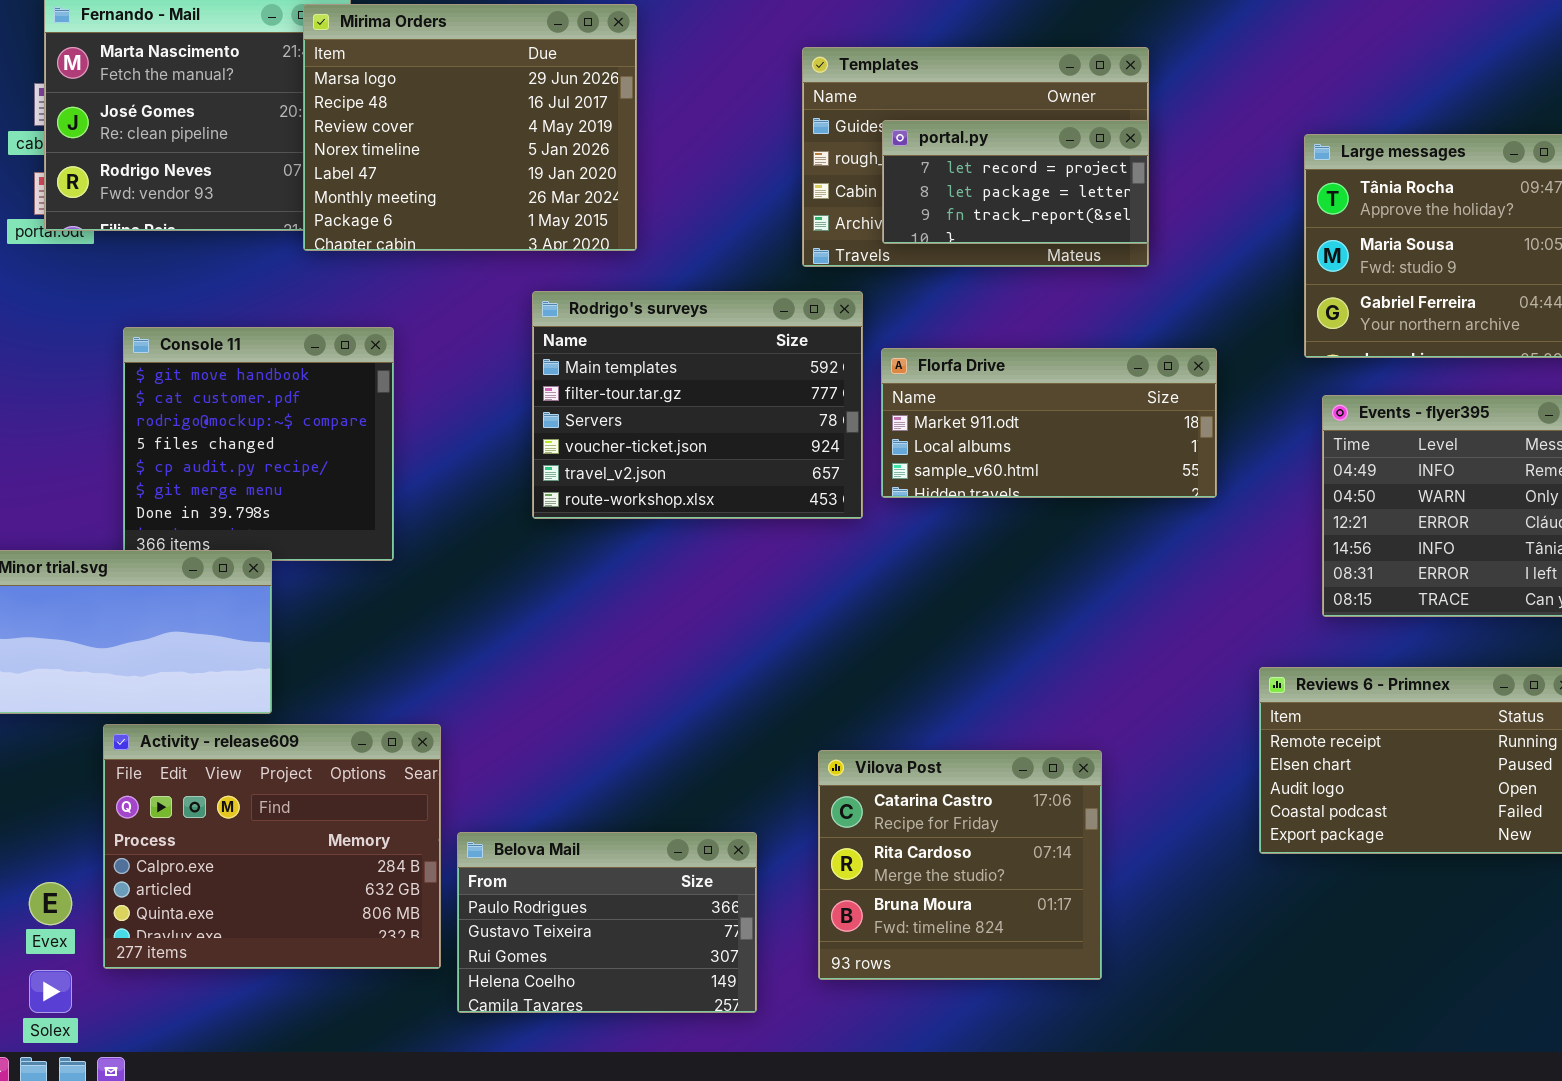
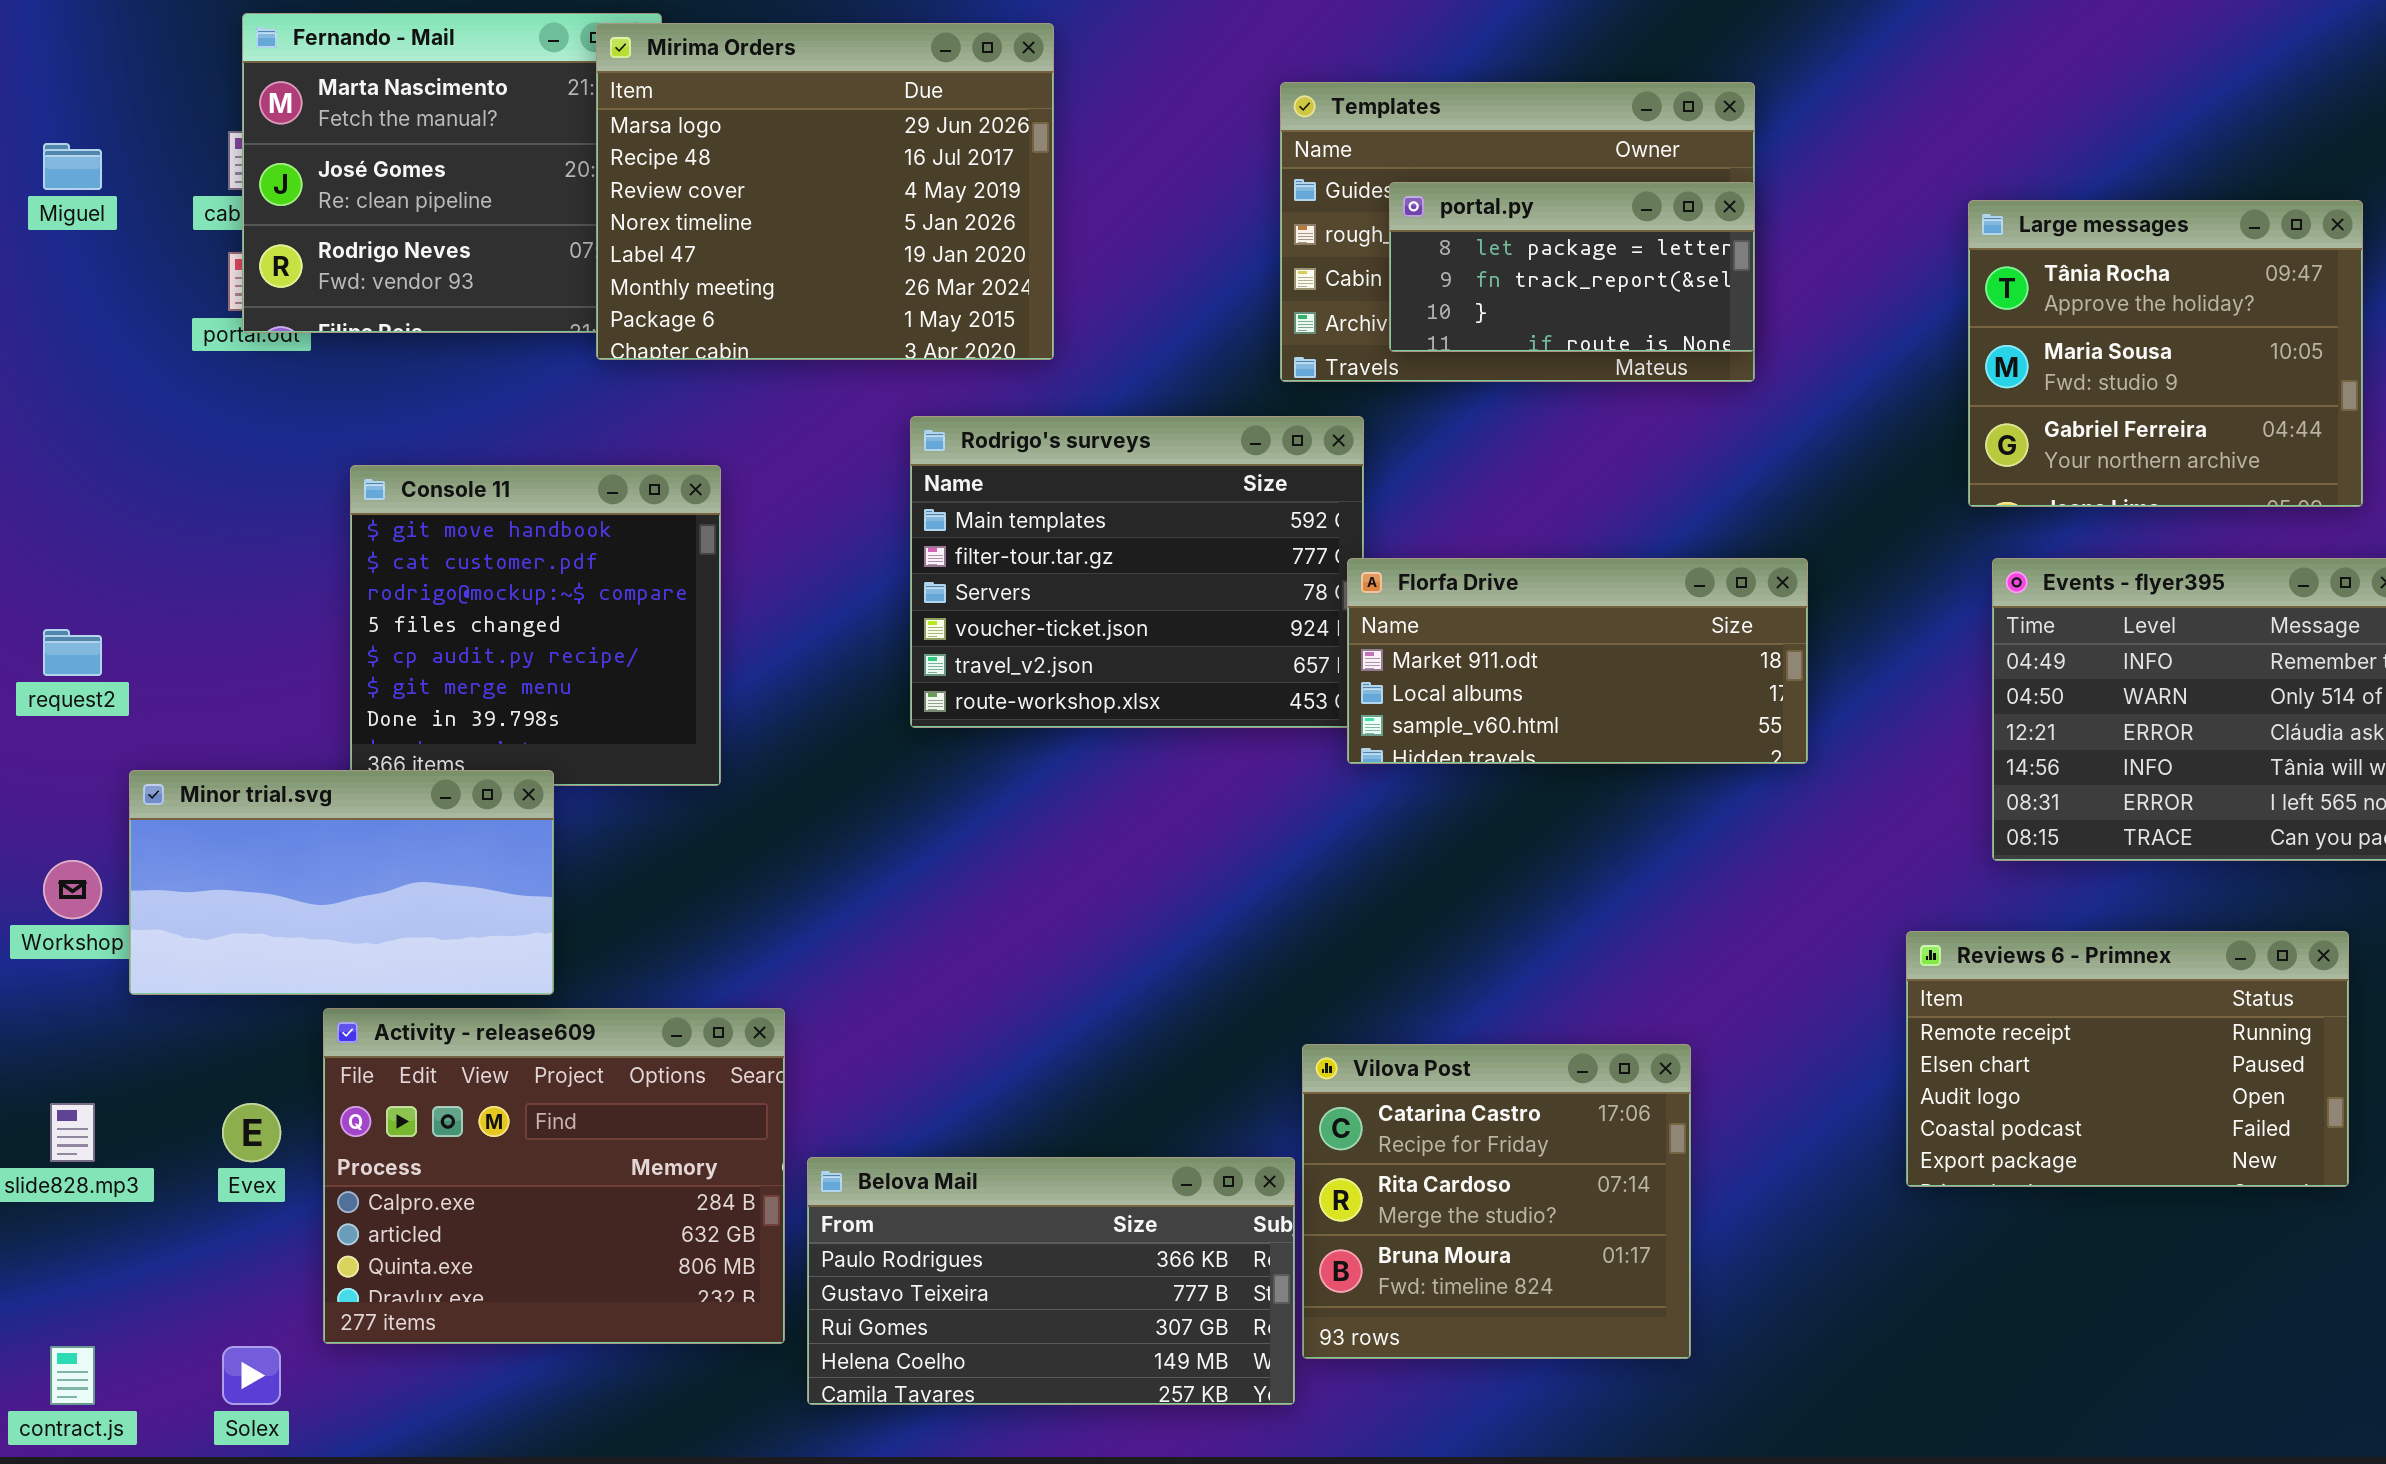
portal.py: [882,120,1149,244] -> [1389,182,1755,352], scrolled down 1 row
Florfa Drive: [881,348,1217,498] -> [1347,558,1808,764], moved
Belova Mail: [457,832,757,1013] -> [807,1157,1295,1405], resized
Evex: [29,882,72,925] -> [222,1103,281,1162], moved

